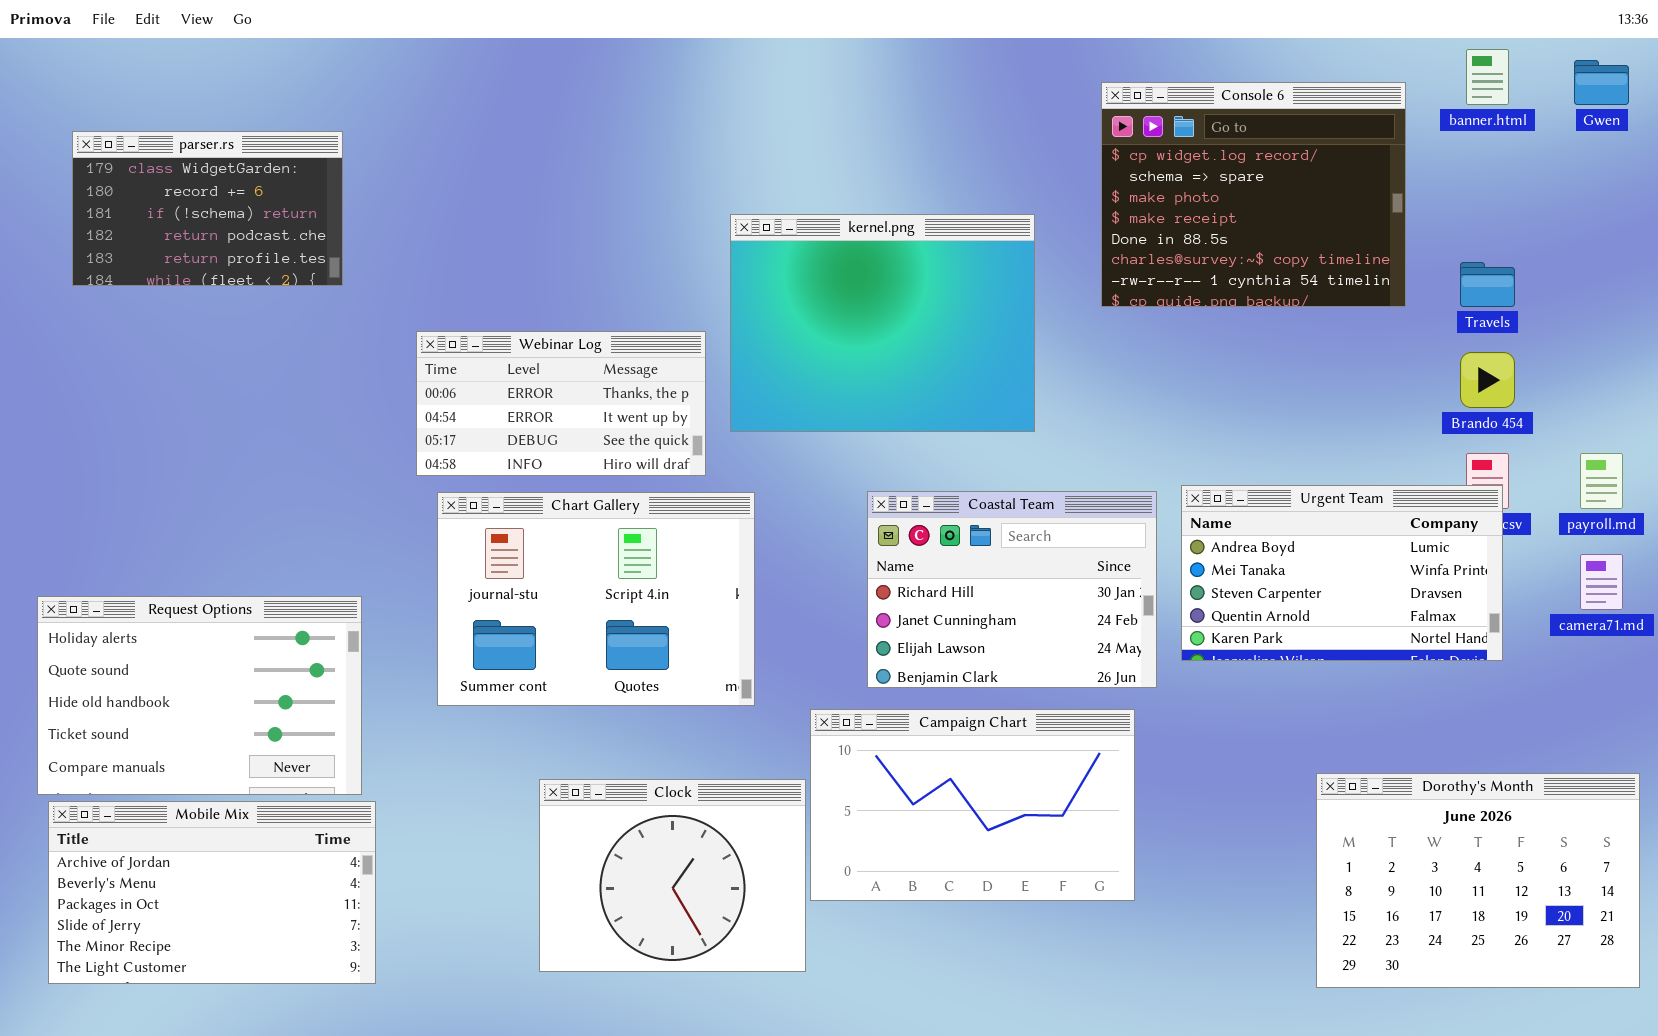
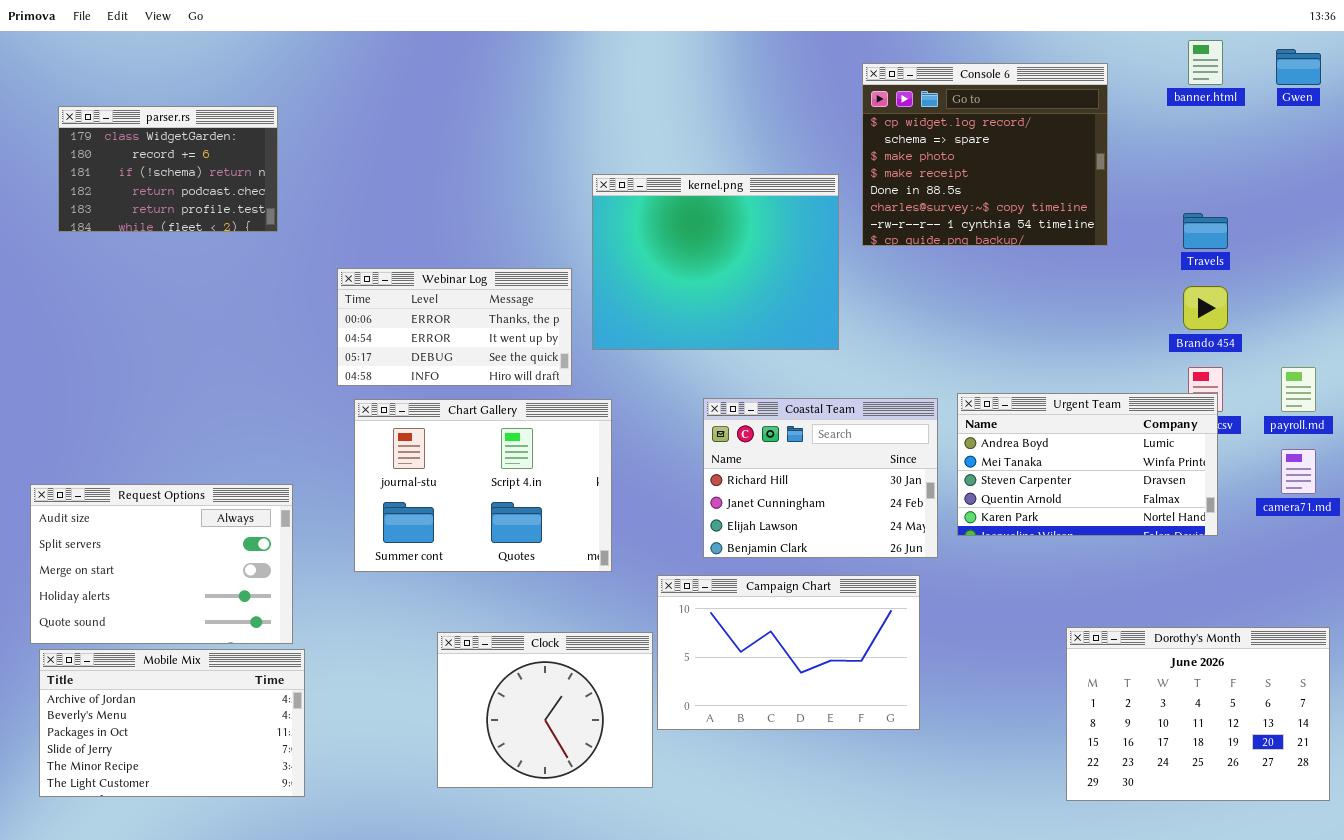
Console 6: [1101,82,1406,307] -> [862,63,1108,246], moved
Request Options: [37,596,362,795] -> [30,484,293,644], scrolled up 3 rows

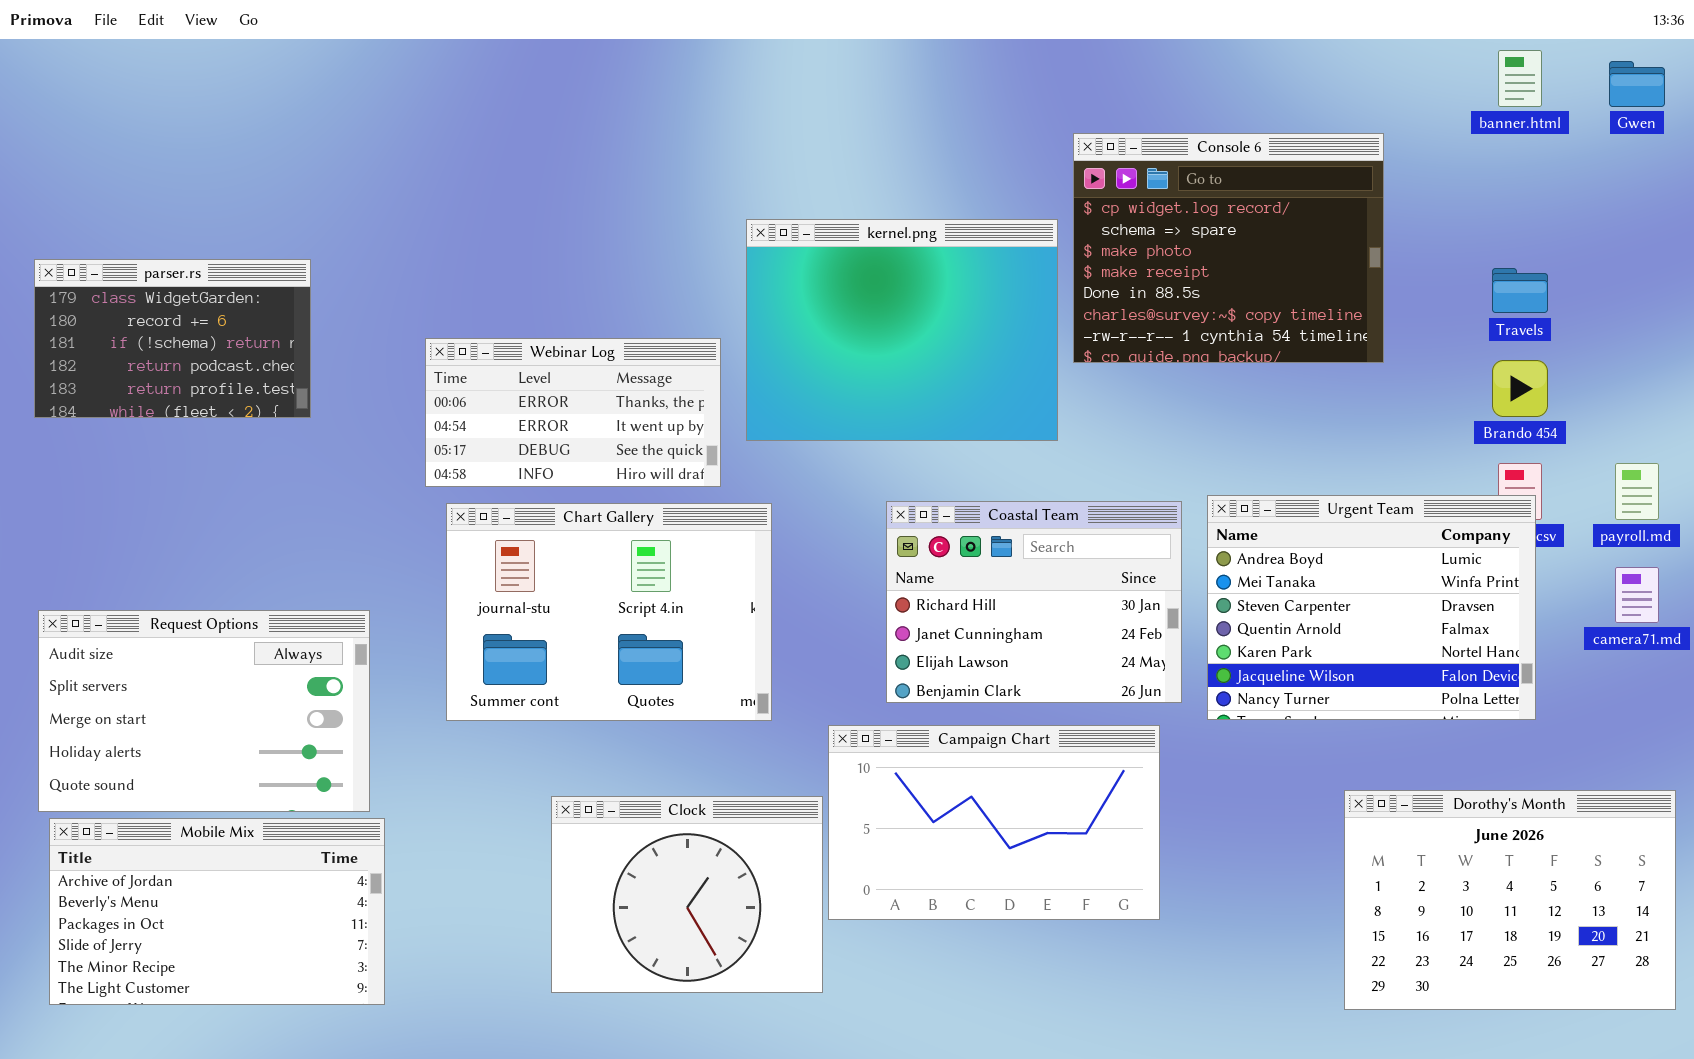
Console 6: [862,63,1108,246] -> [1073,133,1384,363], moved
parser.rs: [58,106,278,232] -> [34,259,311,418], moved
Urgent Team: [957,393,1218,536] -> [1207,495,1536,720], resized

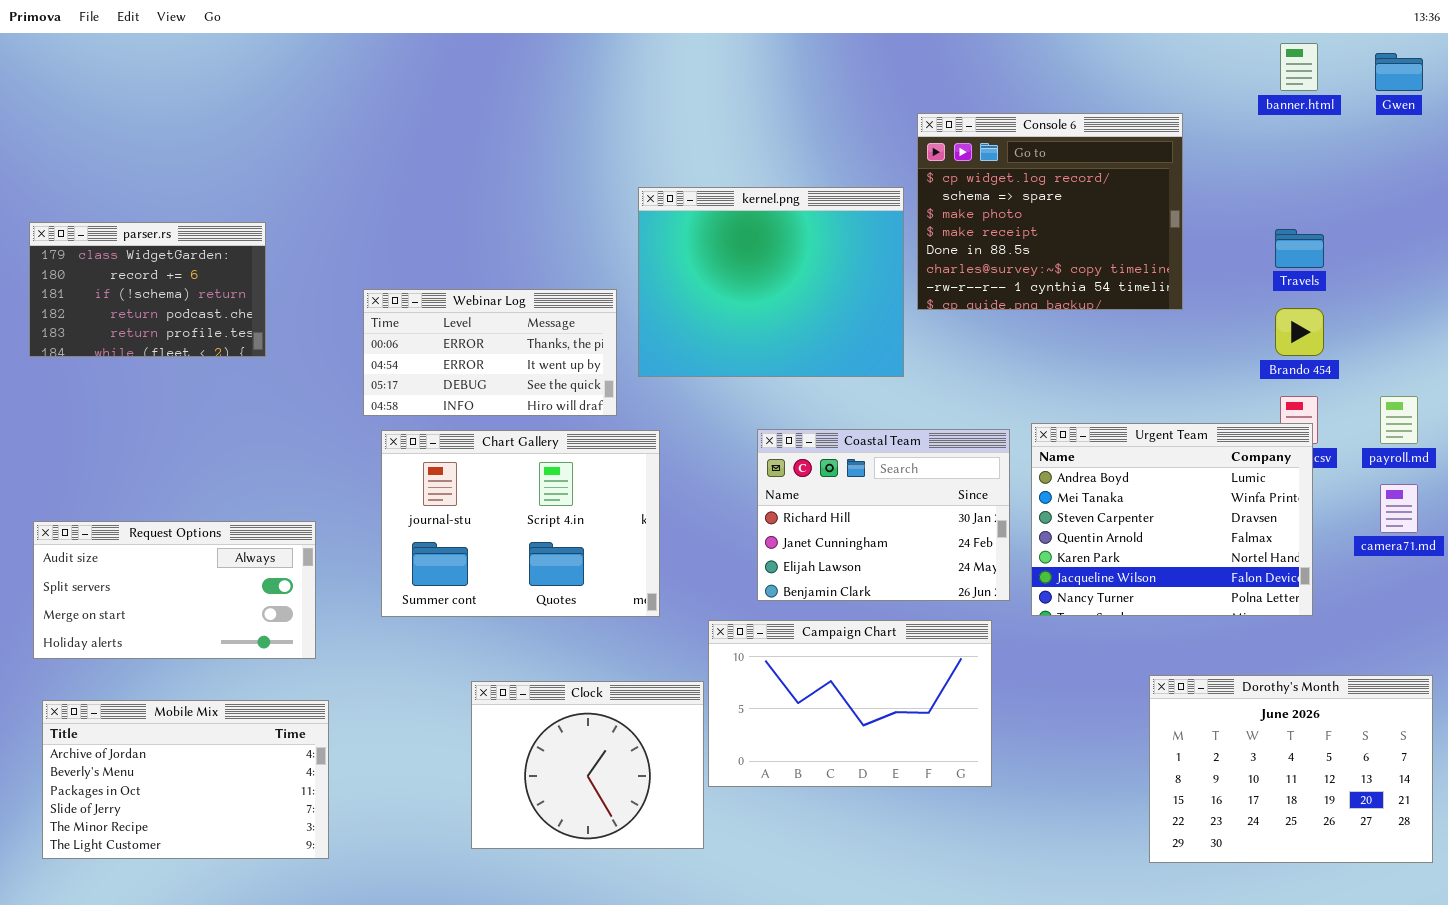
Request Options: [38,610,370,812] -> [33,521,316,659], resized

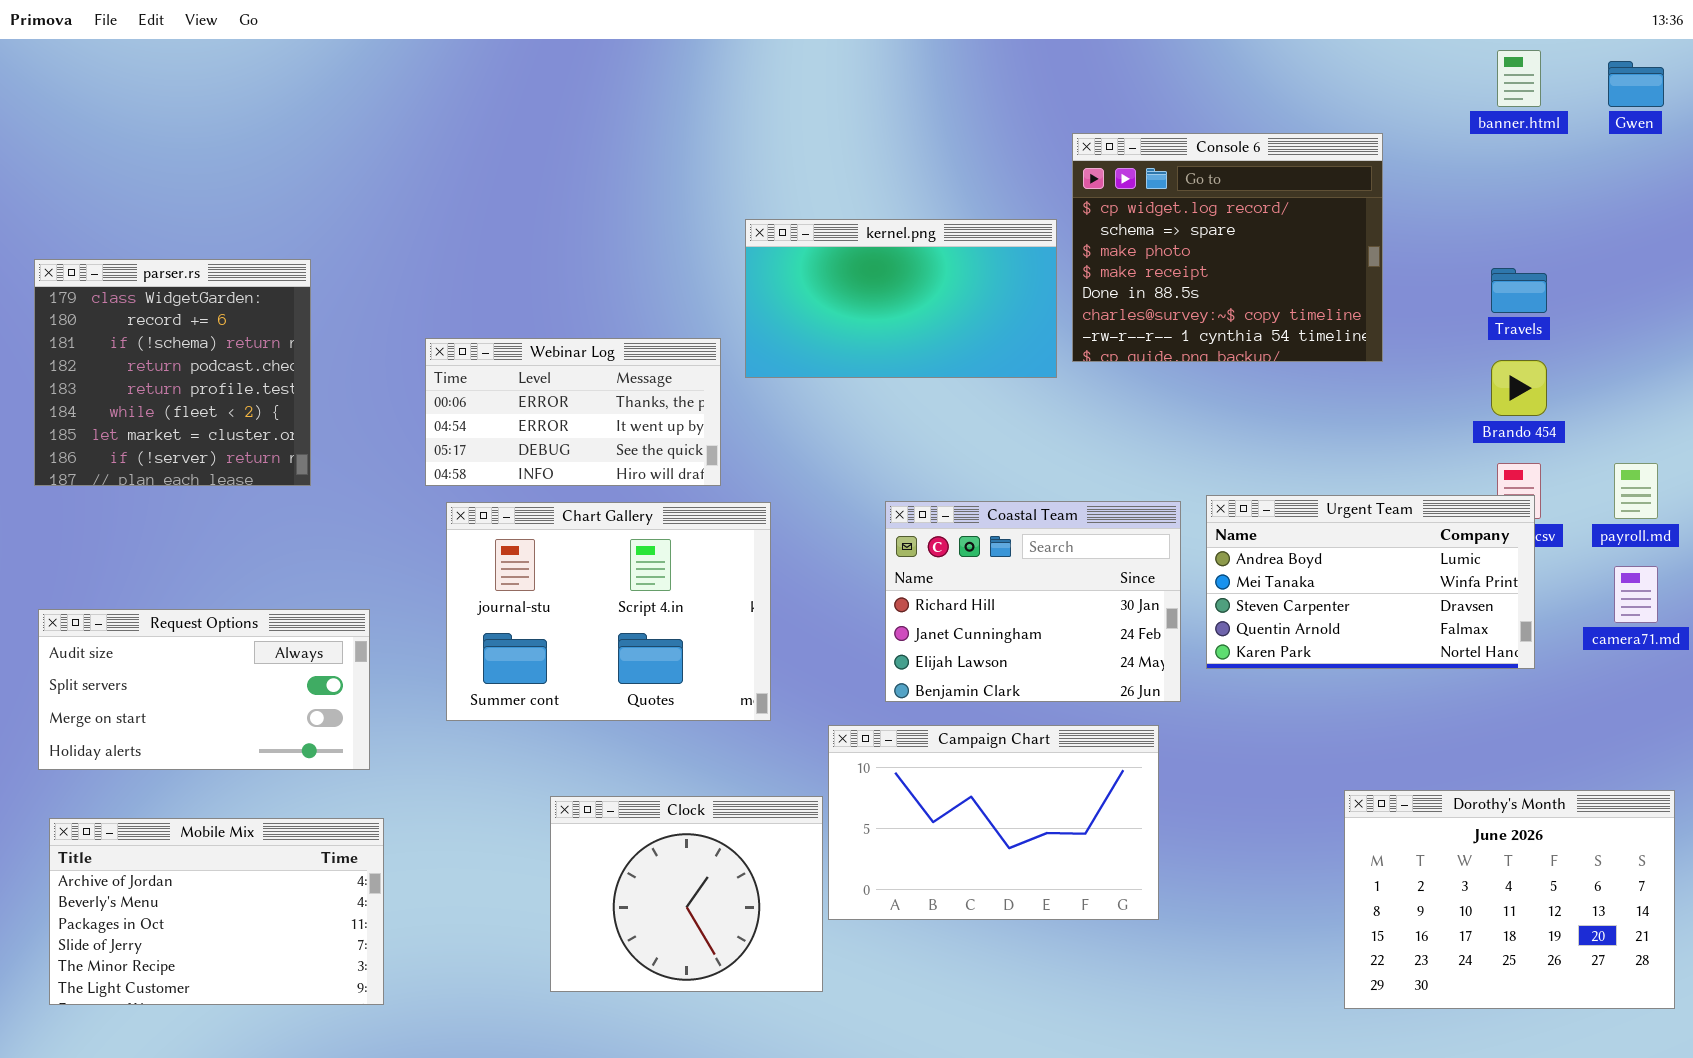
kernel.png: [638,187,904,377] -> [745,219,1057,378], resized
parser.rs: [29,222,266,357] -> [34,259,311,486], resized
Urgent Team: [1031,423,1313,616] -> [1206,495,1535,669], resized

